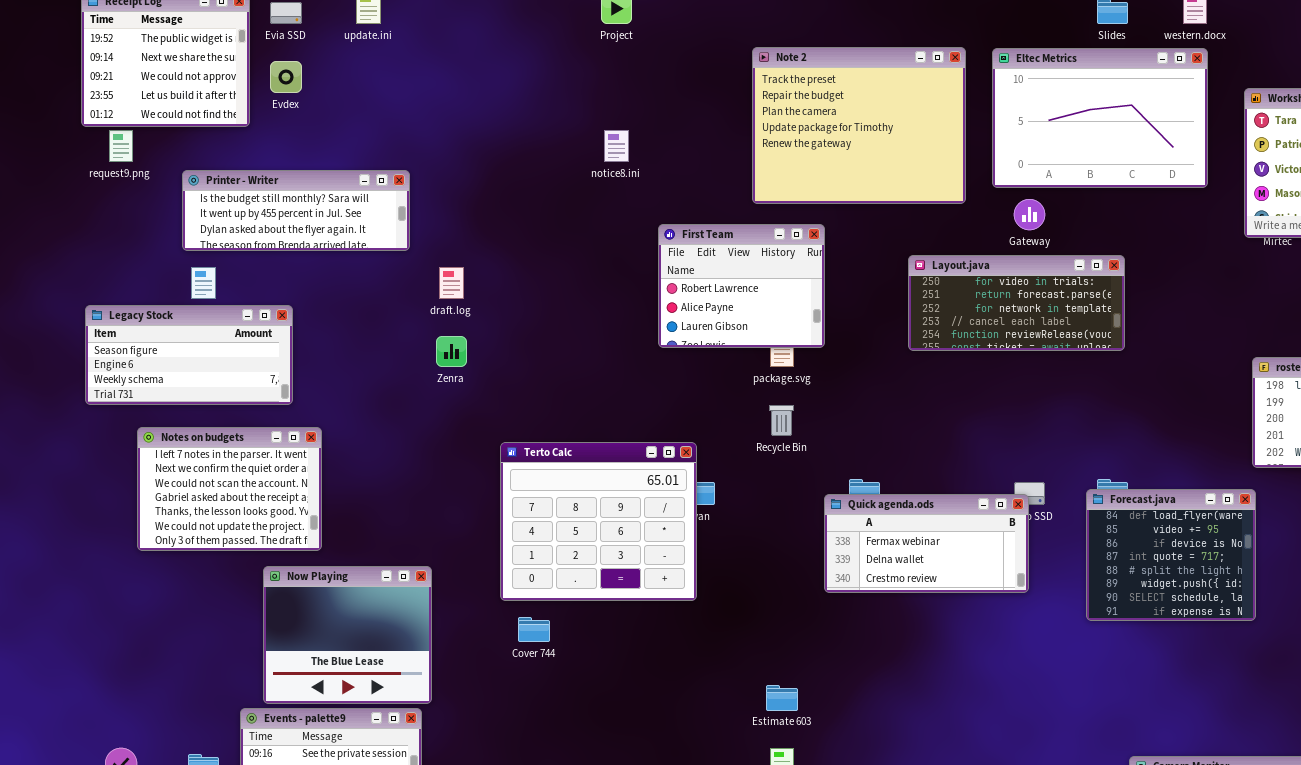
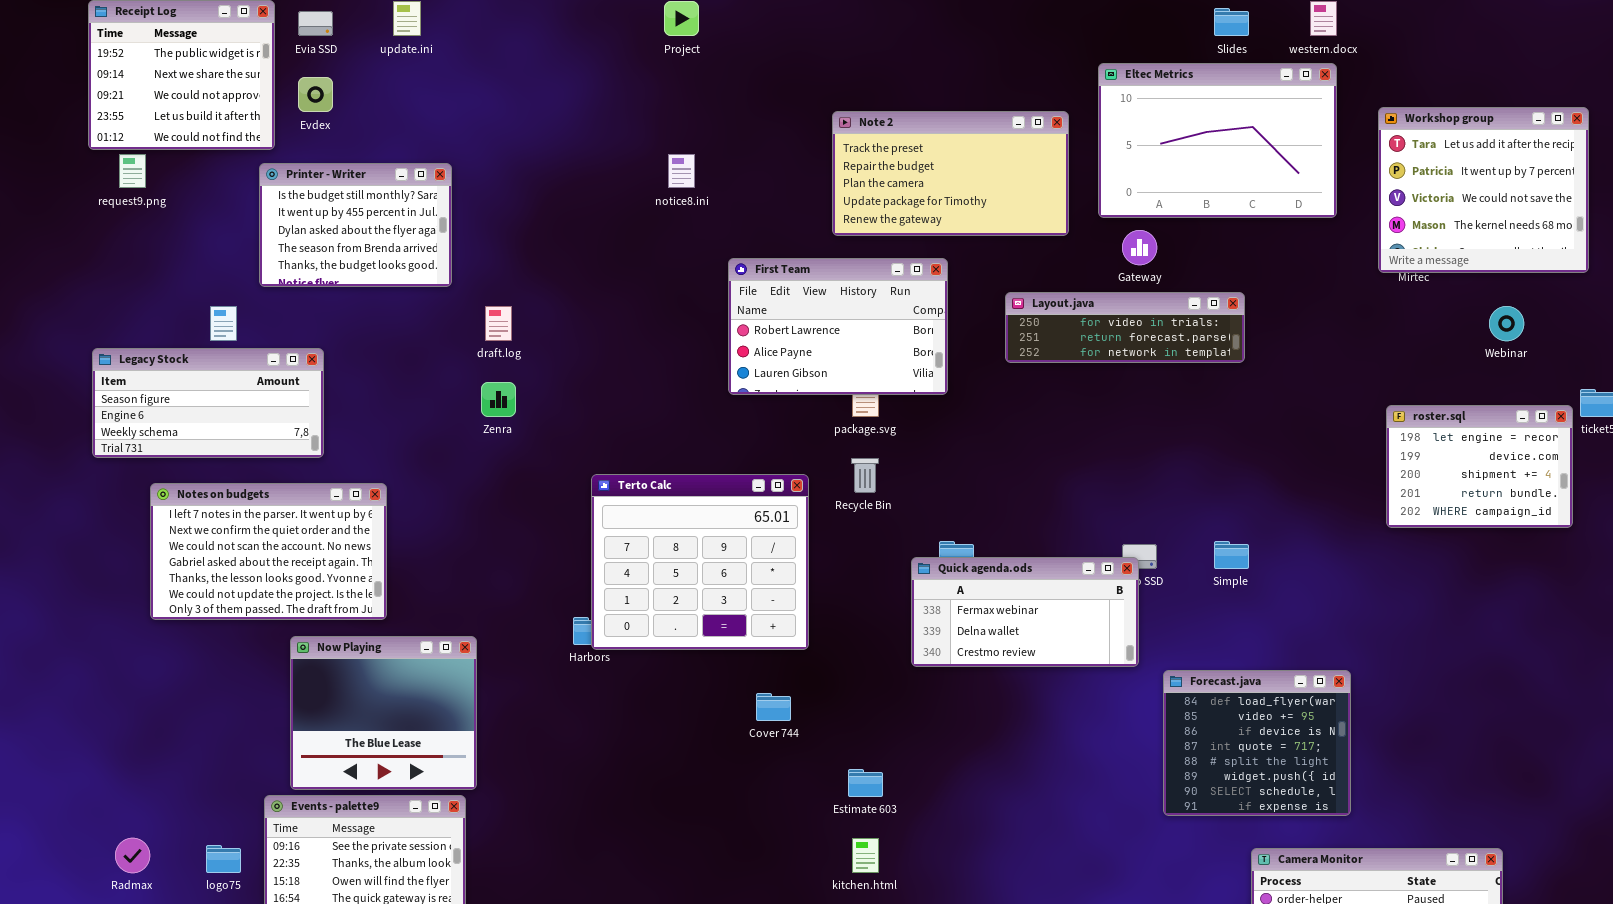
Note 2: [752,47,966,204] -> [832,111,1069,236], resized
Printer - Writer: [182,170,410,251] -> [259,163,452,287], resized
First Team: [658,224,825,348] -> [728,258,948,395], resized
Layout.java: [908,255,1125,351] -> [1005,292,1245,363], resized
Notes on budgets: [137,427,322,551] -> [150,483,387,620], resized
Terto Calc: [500,442,697,601] -> [591,474,809,650], moved
Forecast.java: [1086,489,1256,621] -> [1163,670,1351,816], moved
Cover 744: [518,617,550,642] -> [756,693,791,721], moved

